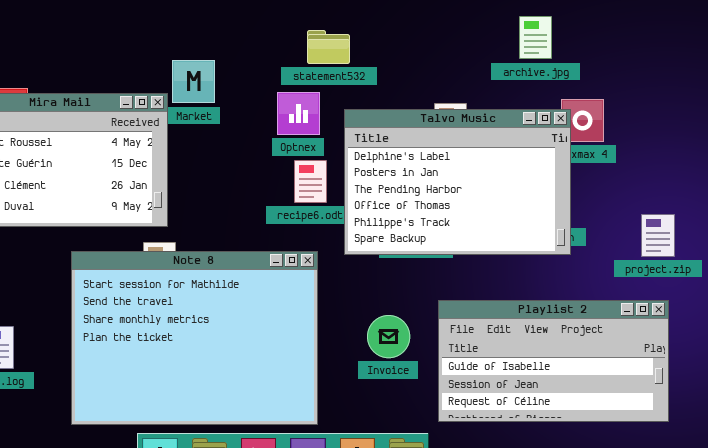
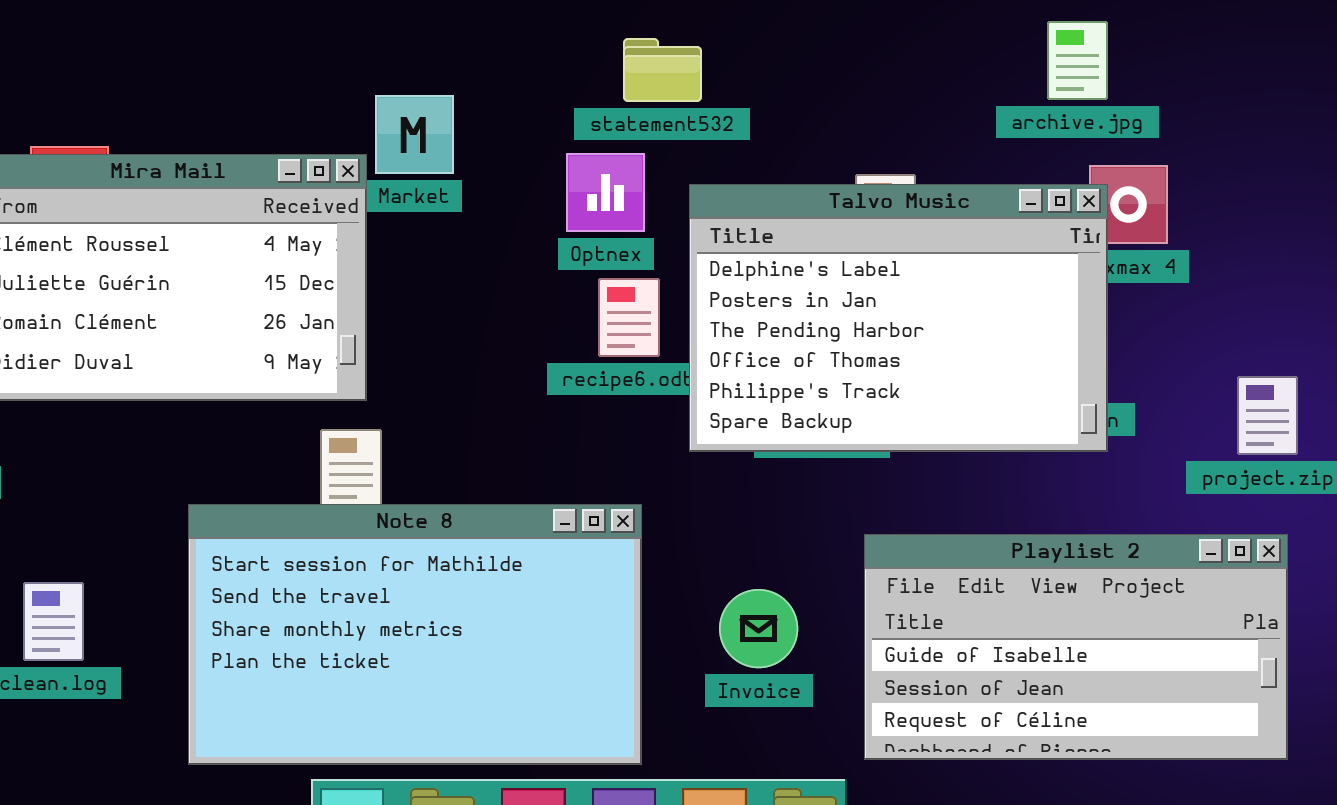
archive.jpg: [519,16,552,59] -> [1047,21,1108,100], moved
Note 8: [71,251,318,425] -> [188,504,642,765], resized
Invoice: [367,315,410,358] -> [719,589,798,668], moved

